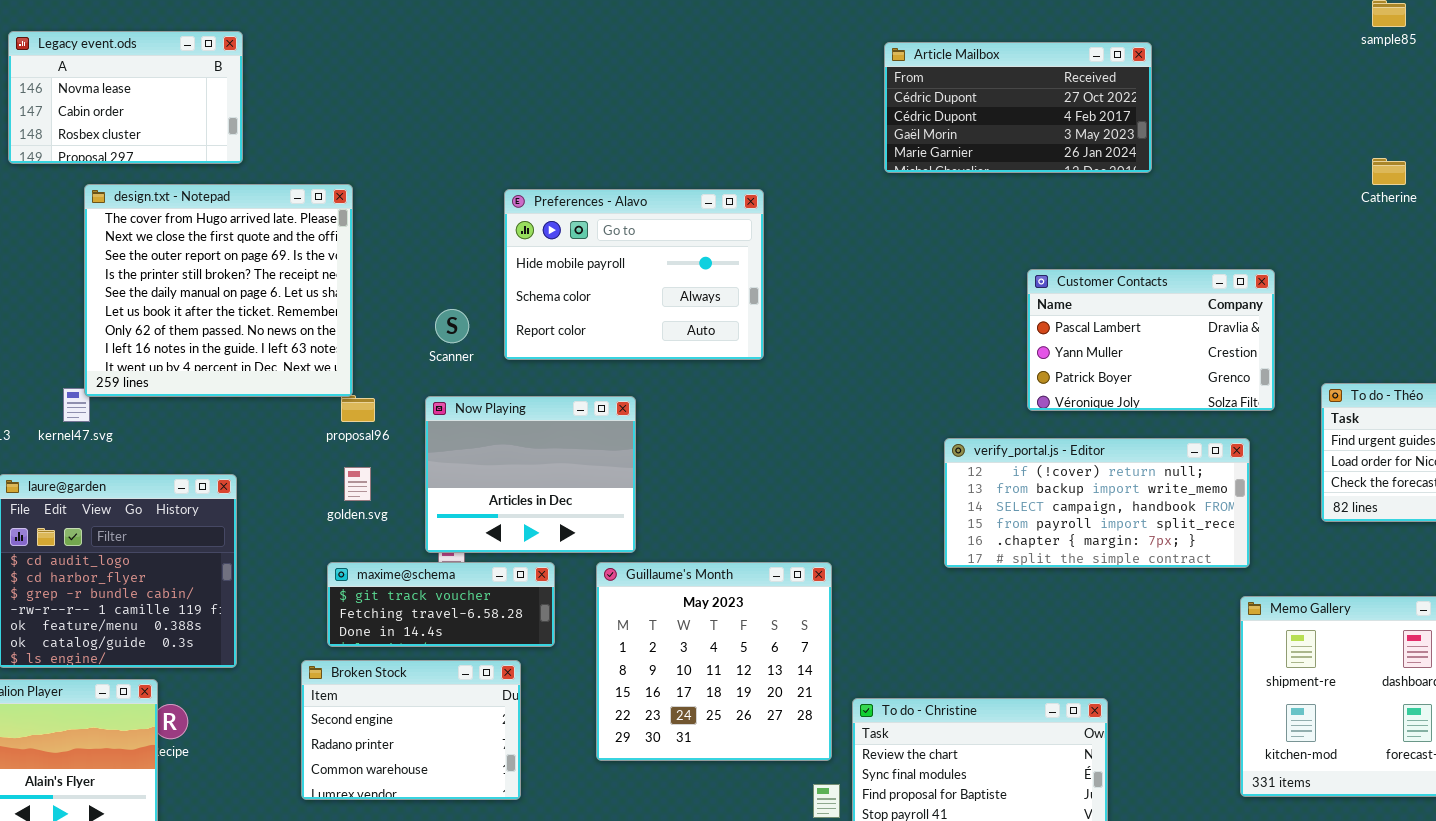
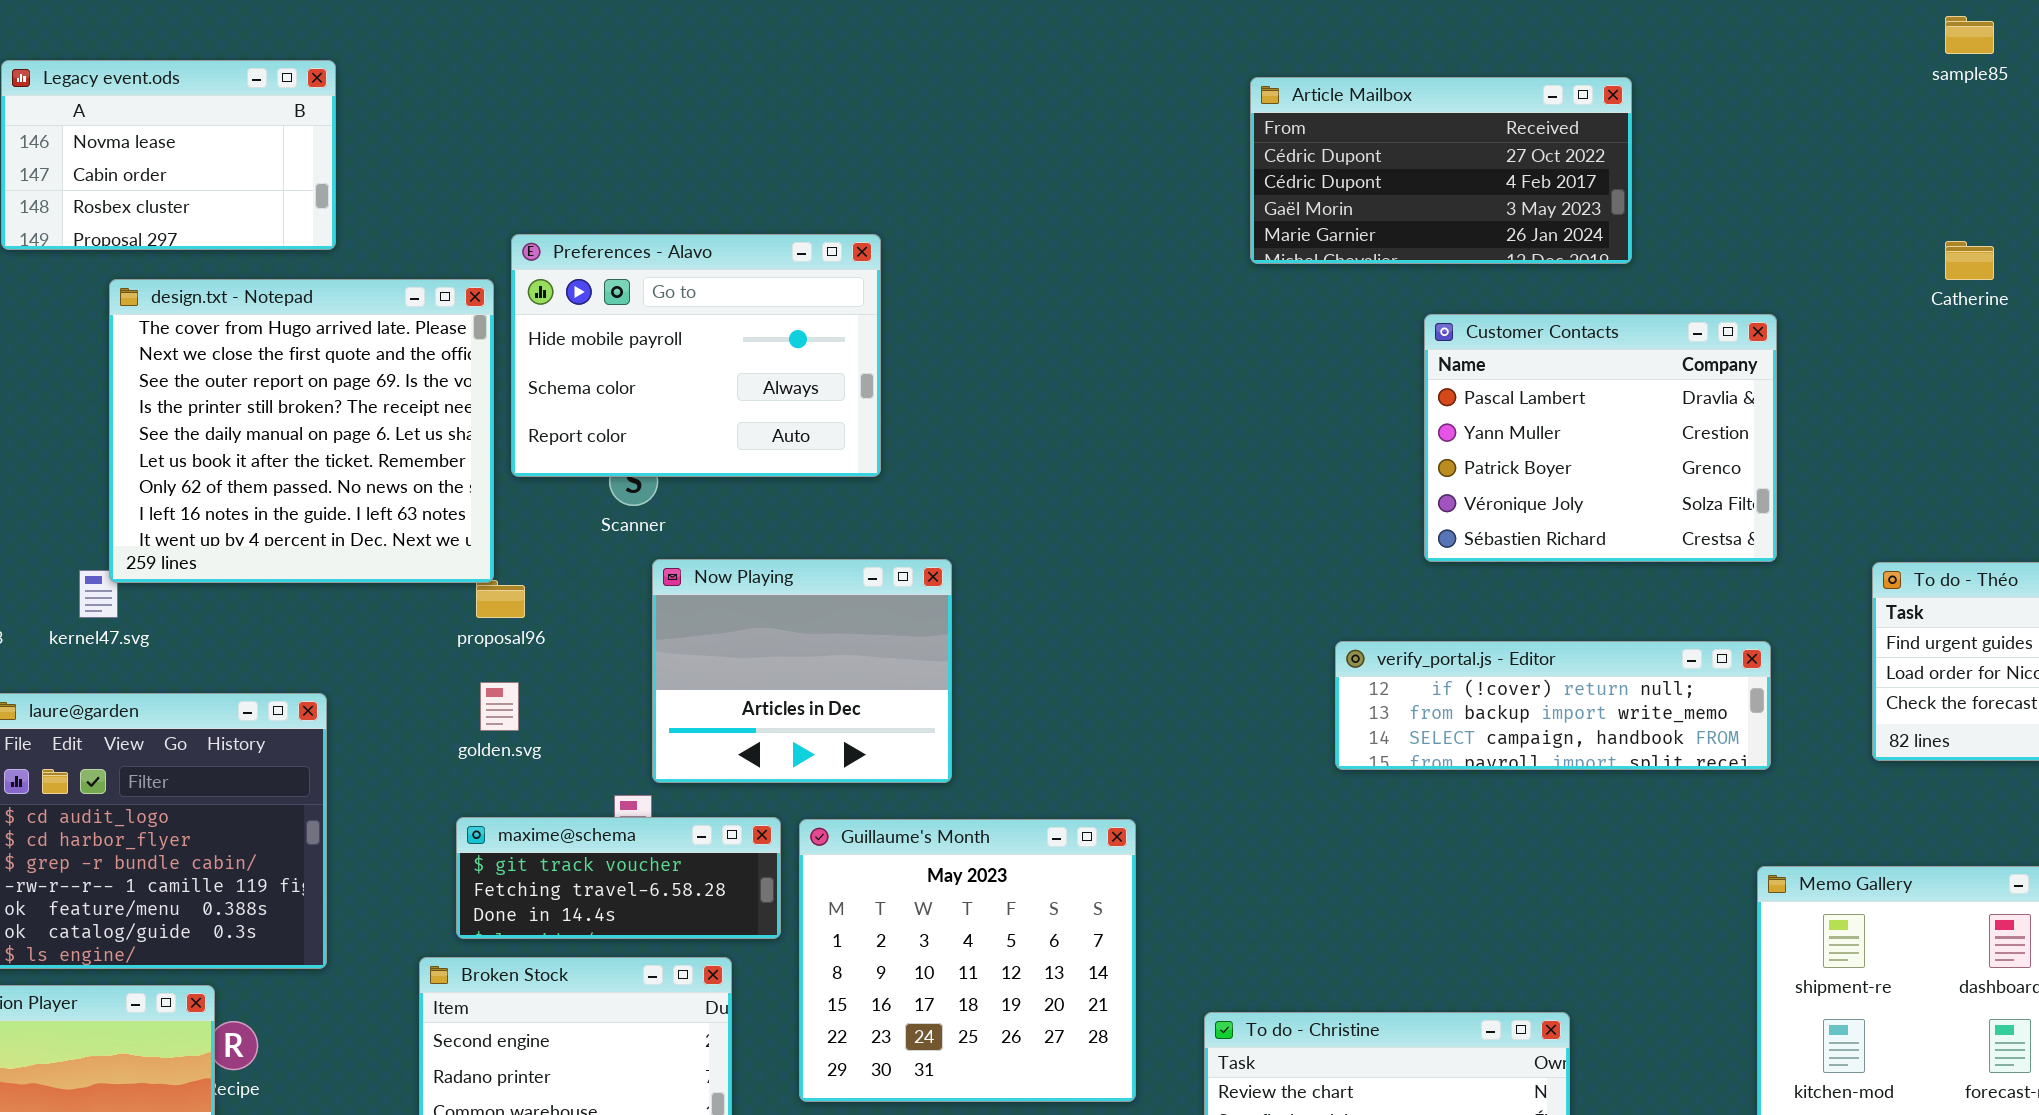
Preferences - Alavo: [504,189,764,360] -> [511,234,881,477], moved
Customer Contacts: [1027,269,1275,411] -> [1424,314,1777,562], moved, resized
Now Playing: [425,396,636,553] -> [652,559,952,783], moved
verify_portal.js - Editor: [944,438,1250,568] -> [1335,641,1771,770], resized
Guillaume's Month: [596,562,832,761] -> [799,819,1136,1102], moved

